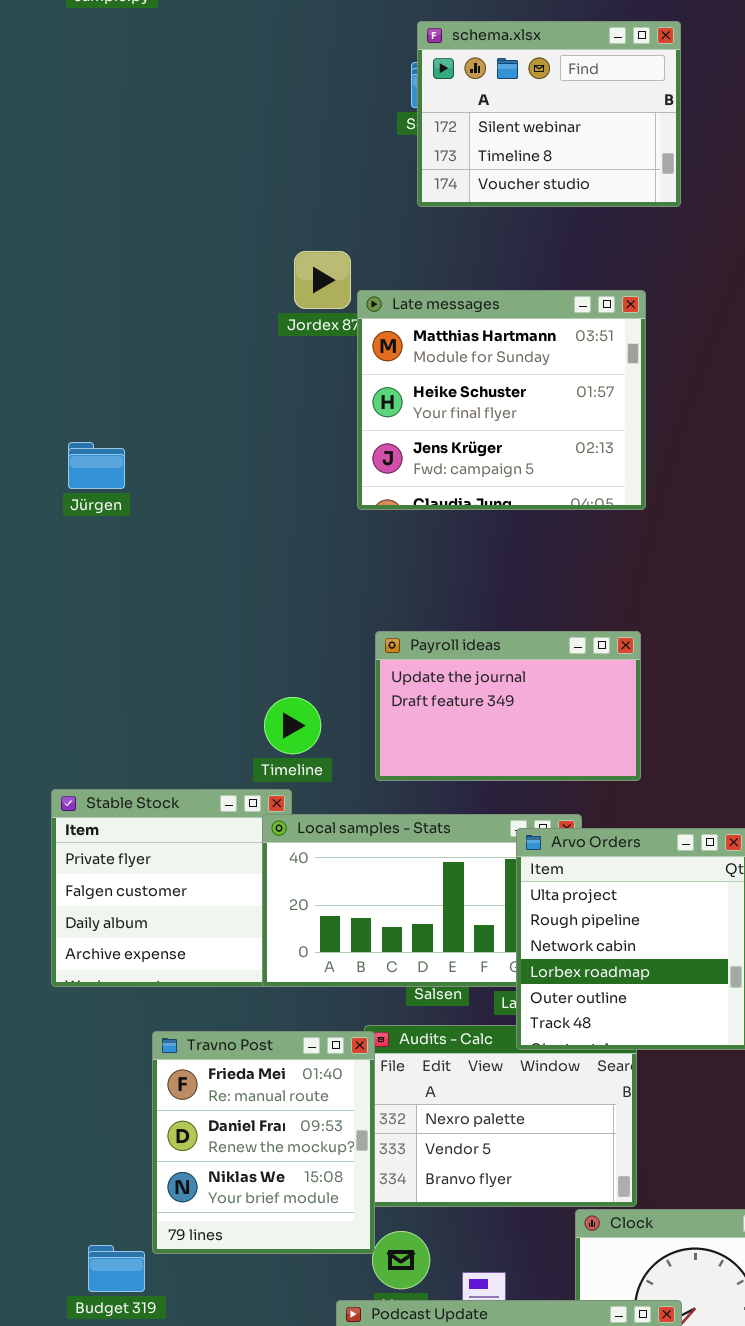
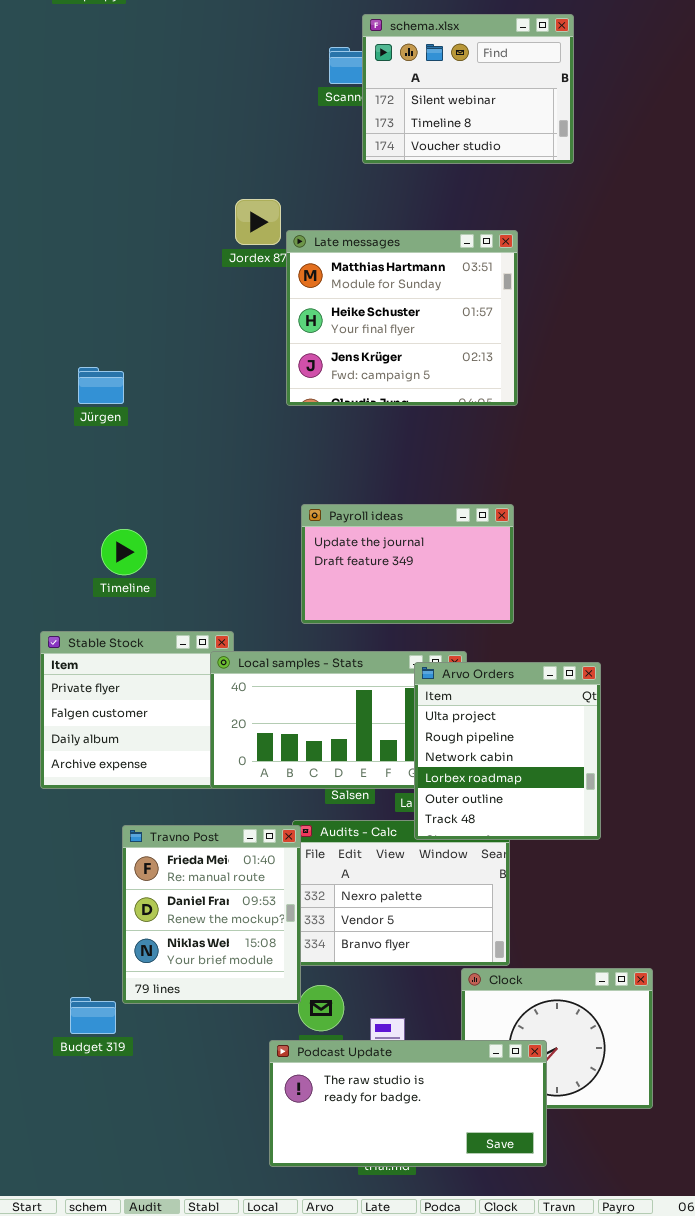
schema.xlsx: [417,21,681,207] -> [362,14,574,164], moved
Jürgen: [68,442,125,489] -> [78,367,124,404], moved
Timeline: [264,697,321,754] -> [101,529,147,575], moved

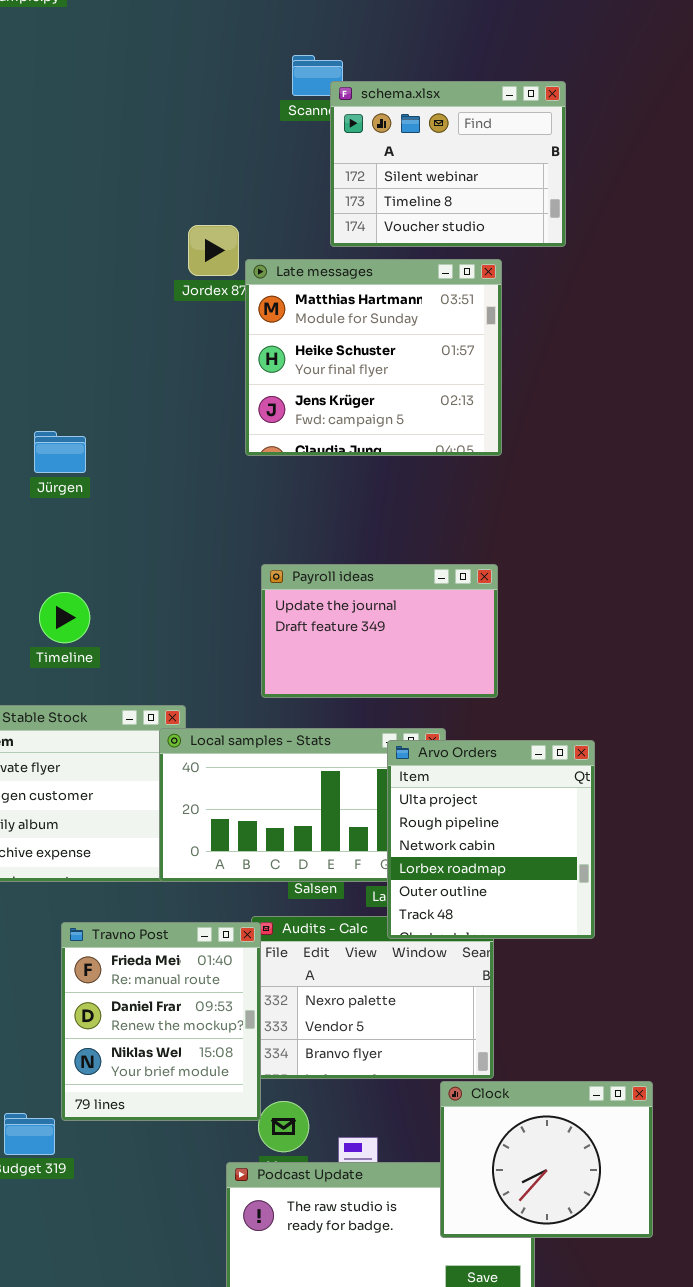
schema.xlsx: [362,14,574,164] -> [330,81,566,247], moved
Jürgen: [78,367,124,404] -> [34,431,86,473], moved
Clock: [461,968,653,1109] -> [440,1081,653,1238], raised

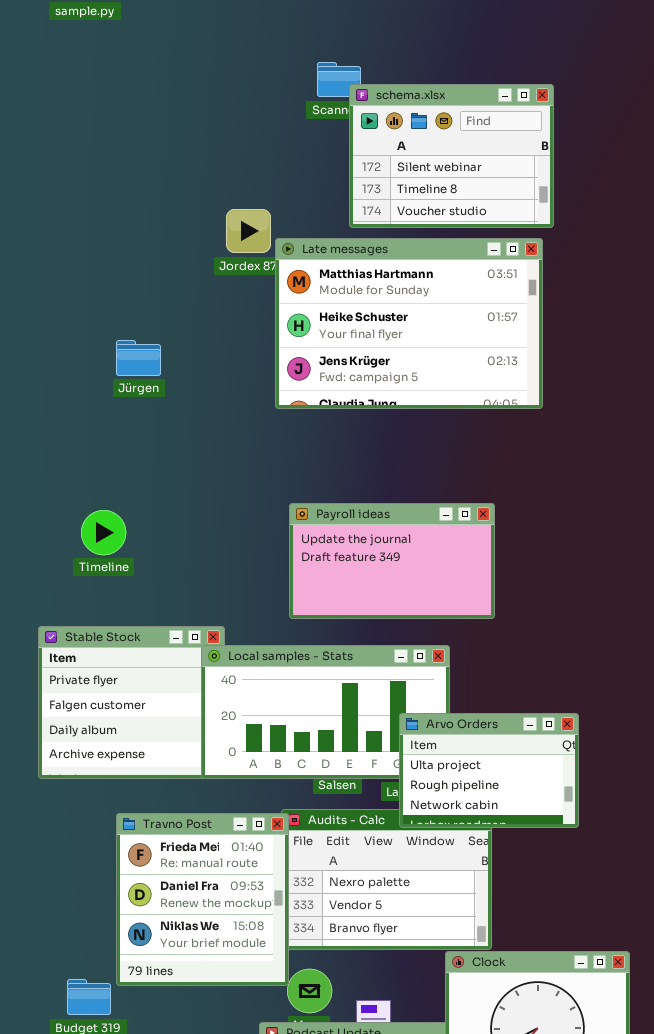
Late messages: [245,259,502,456] -> [275,238,543,409], resized
Jürgen: [34,431,86,473] -> [116,340,161,376], moved
Timeline: [39,592,90,643] -> [81,510,126,555], moved
Arvo Orders: [387,740,595,939] -> [399,713,579,828], resized

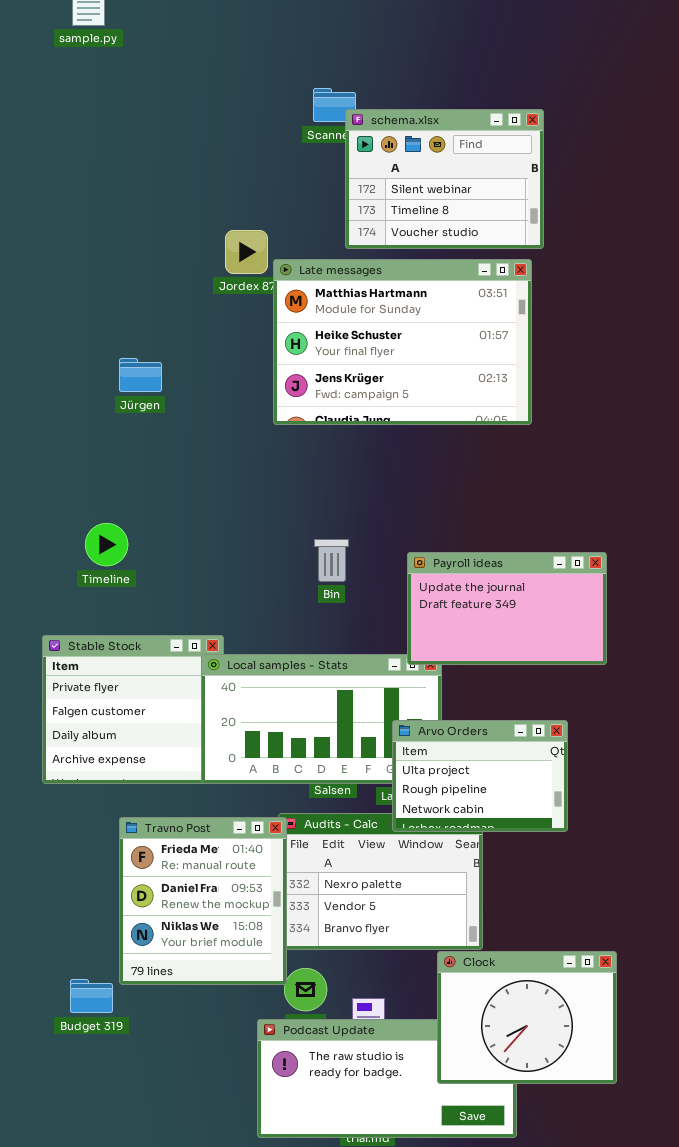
Payroll ideas: [289,503,495,619] -> [407,552,607,665], moved

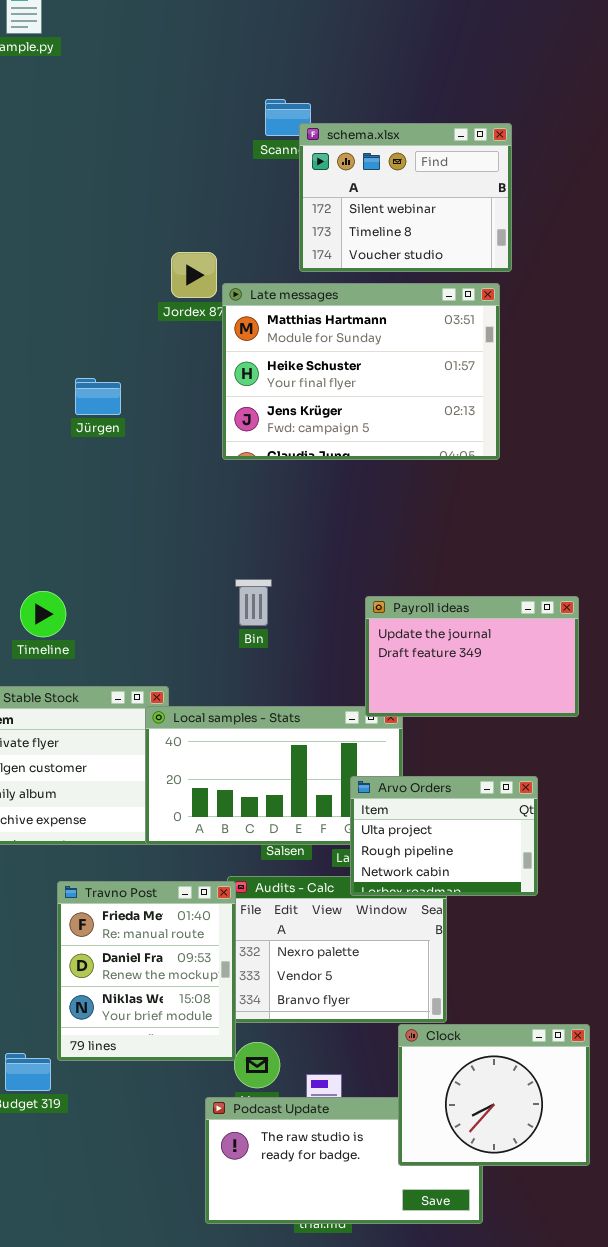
Jürgen: [119,358,162,392] -> [75,378,121,415], moved
Timeline: [85,523,128,566] -> [20,591,66,637], moved
Bin: [314,539,349,582] -> [235,579,272,626], moved

